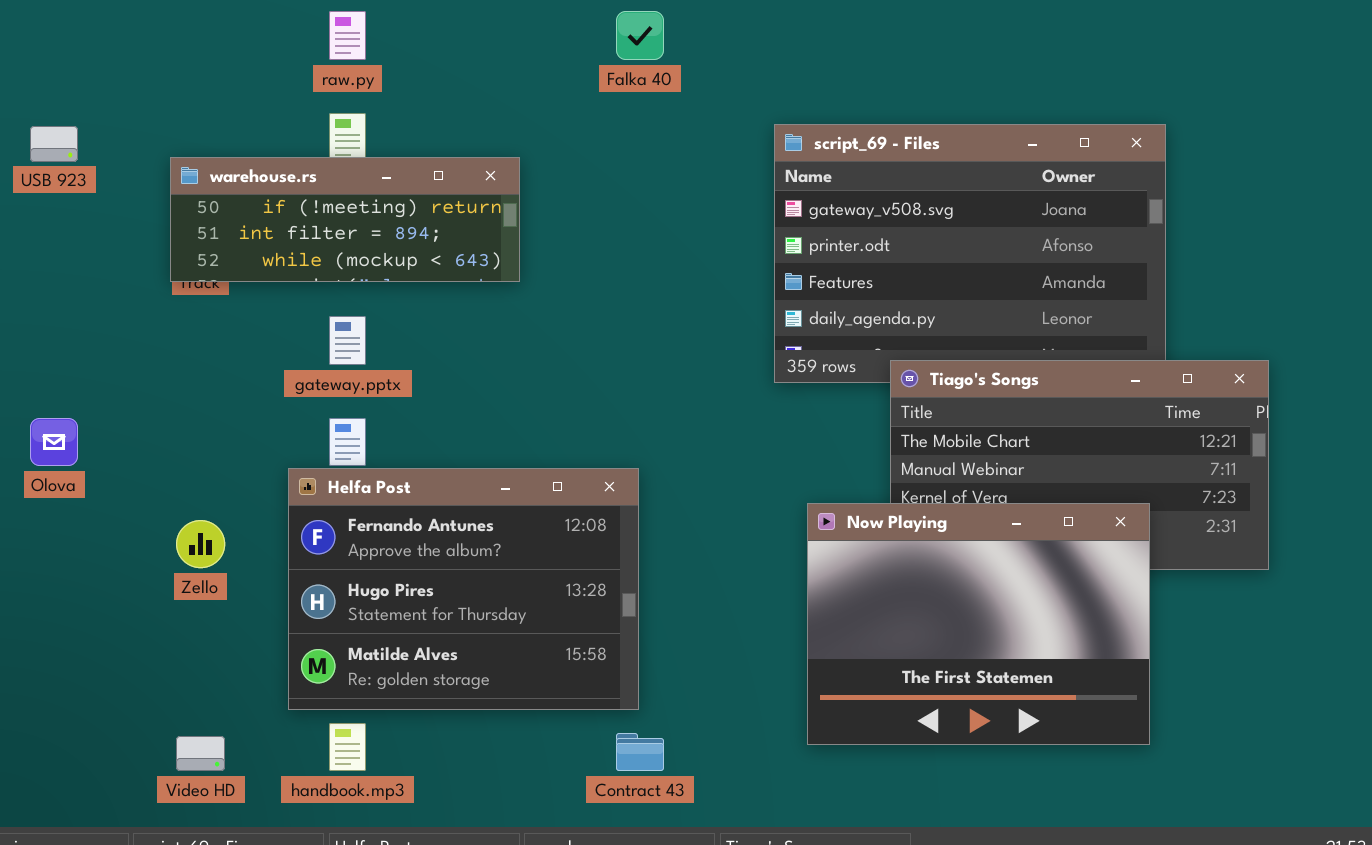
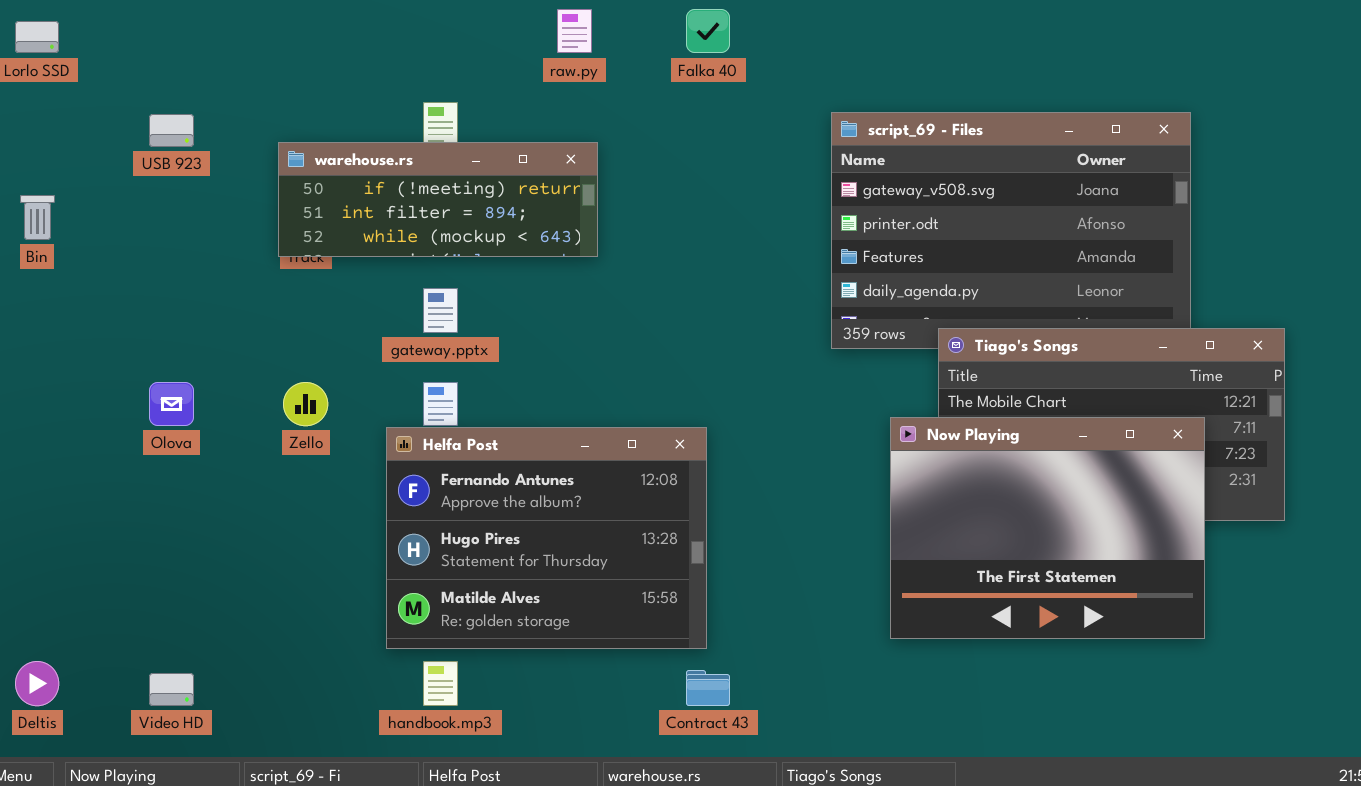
raw.py: [329,11,366,60] -> [557,9,592,53], moved
Now Playing: [807,503,1150,745] -> [890,417,1205,639], moved
Zello: [176,520,225,568] -> [283,382,328,426], moved
Video HD: [176,736,225,771] -> [149,673,194,706], moved

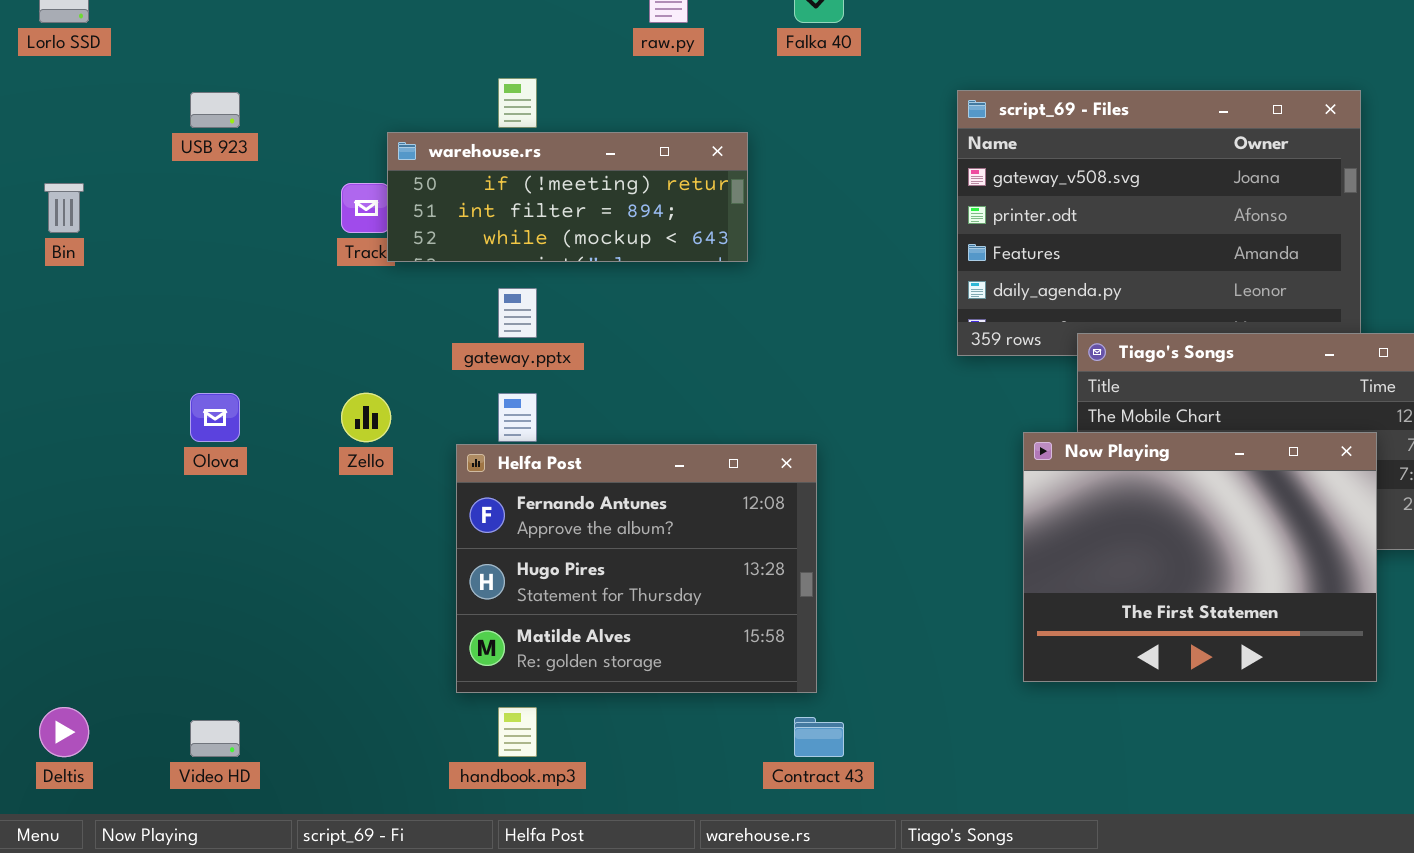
warehouse.rs: [278,142,598,257] -> [387,132,748,262], moved

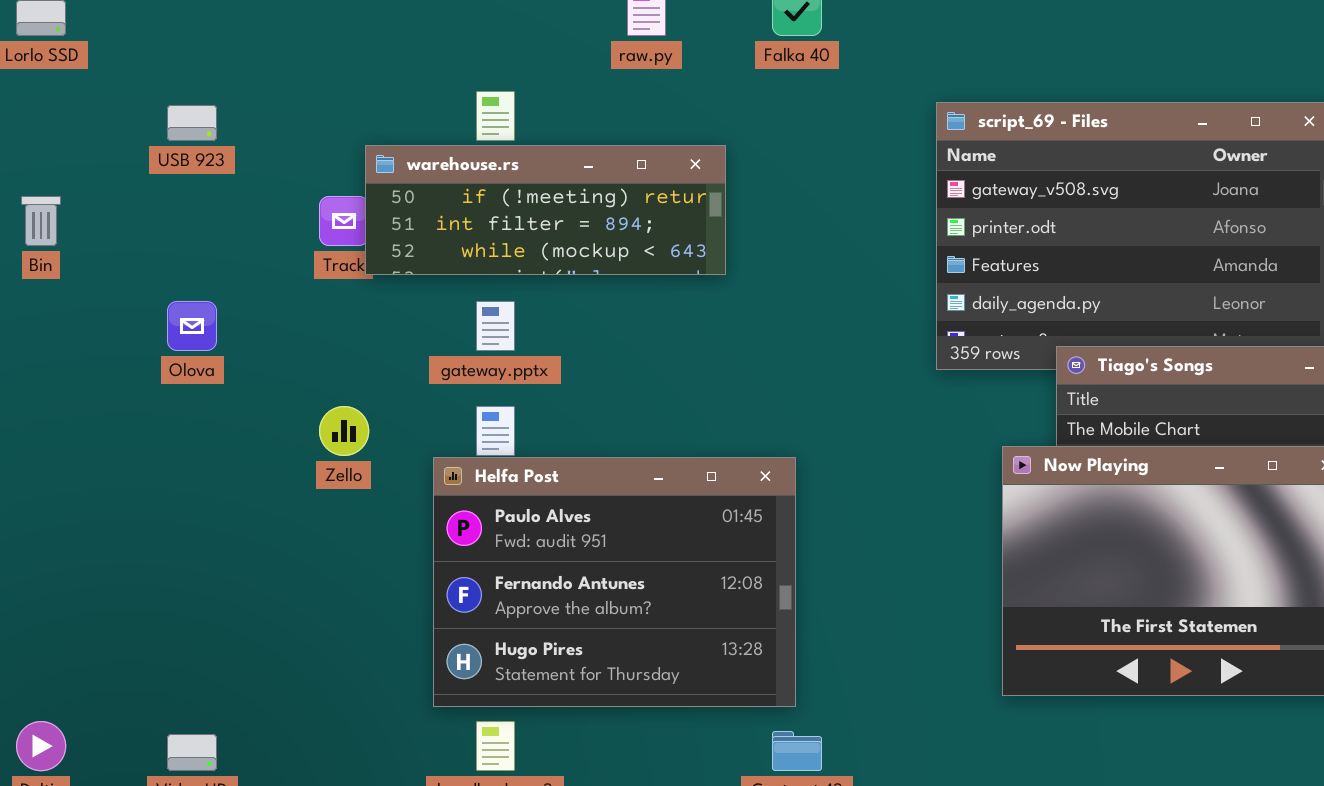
Olova: [190,393,240,442] -> [167,301,217,351], moved
Helfa Post: [456,444,817,693] -> [433,457,796,707], scrolled up 1 row

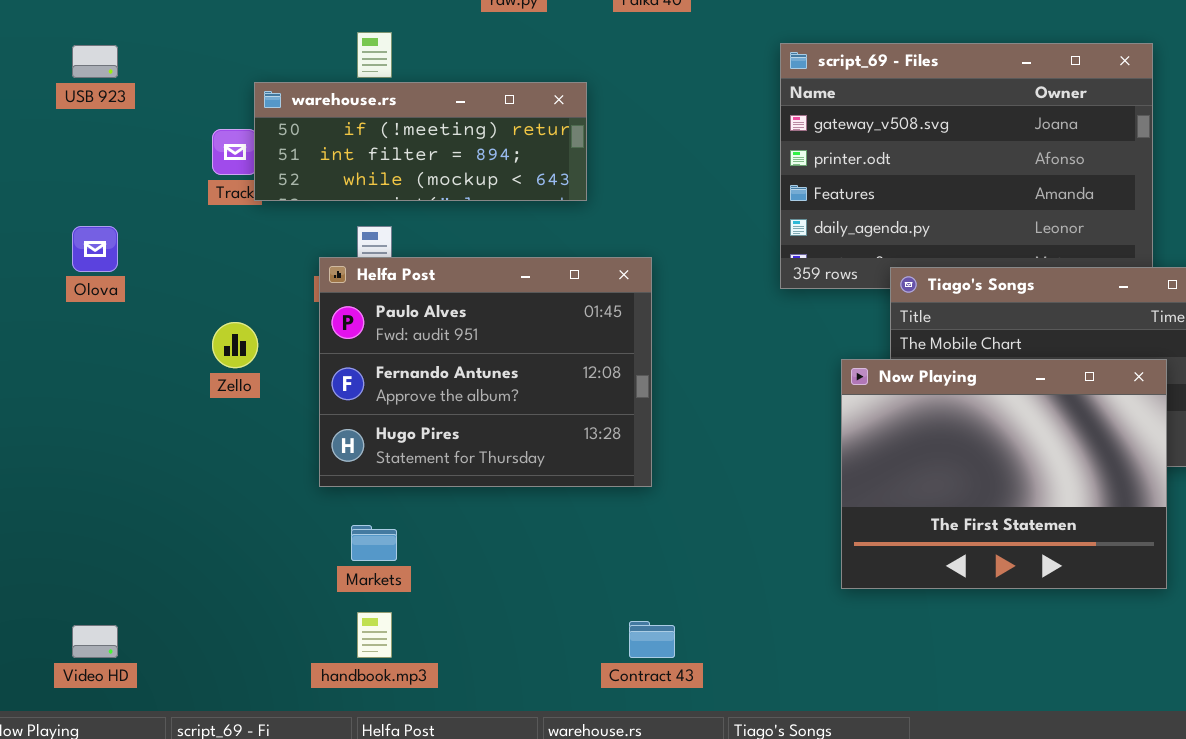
Helfa Post: [433,457,796,707] -> [319,257,652,487], moved

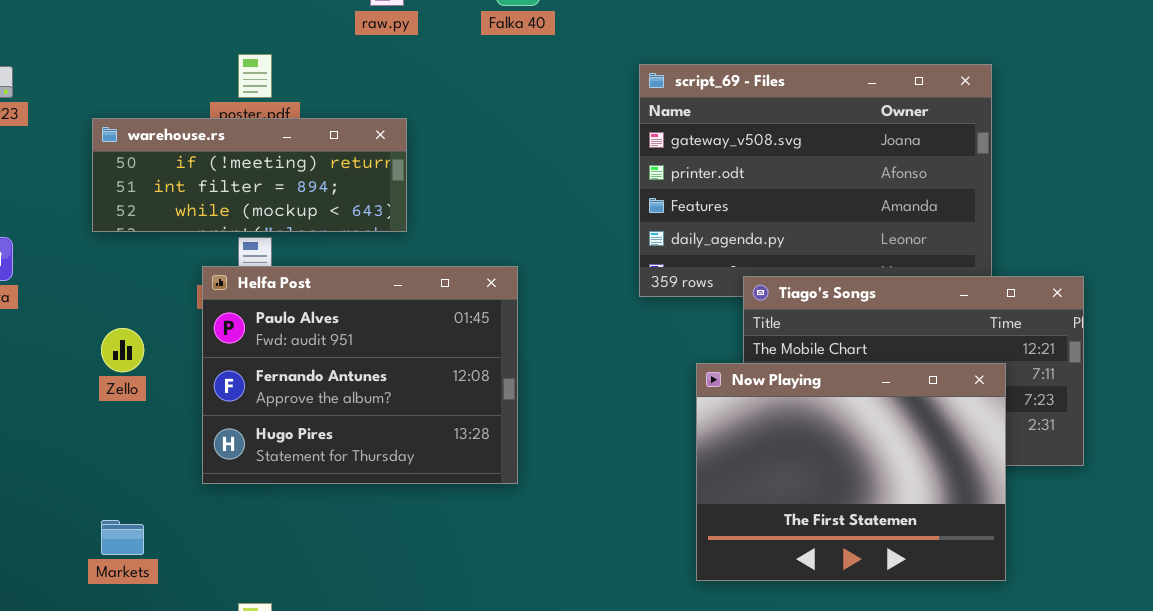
warehouse.rs: [254,82,587,201] -> [92,118,407,232], moved
Markets: [351,525,397,561] -> [101,520,144,555], moved

